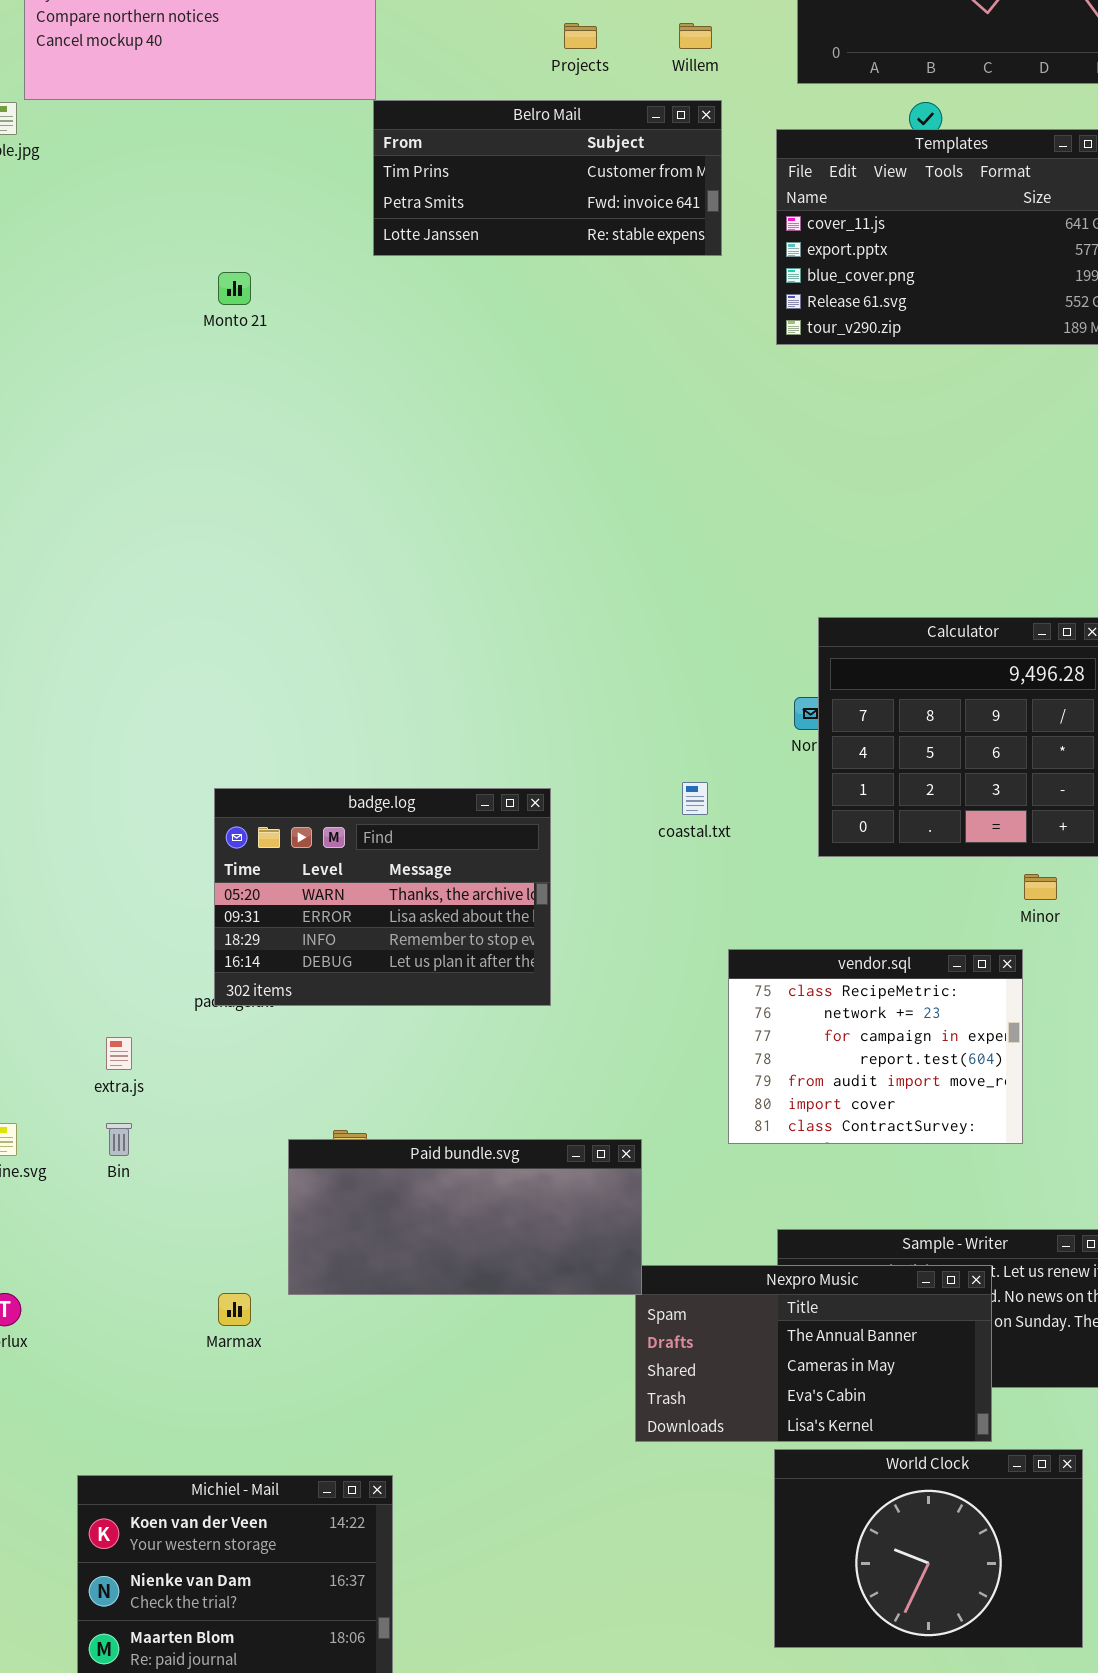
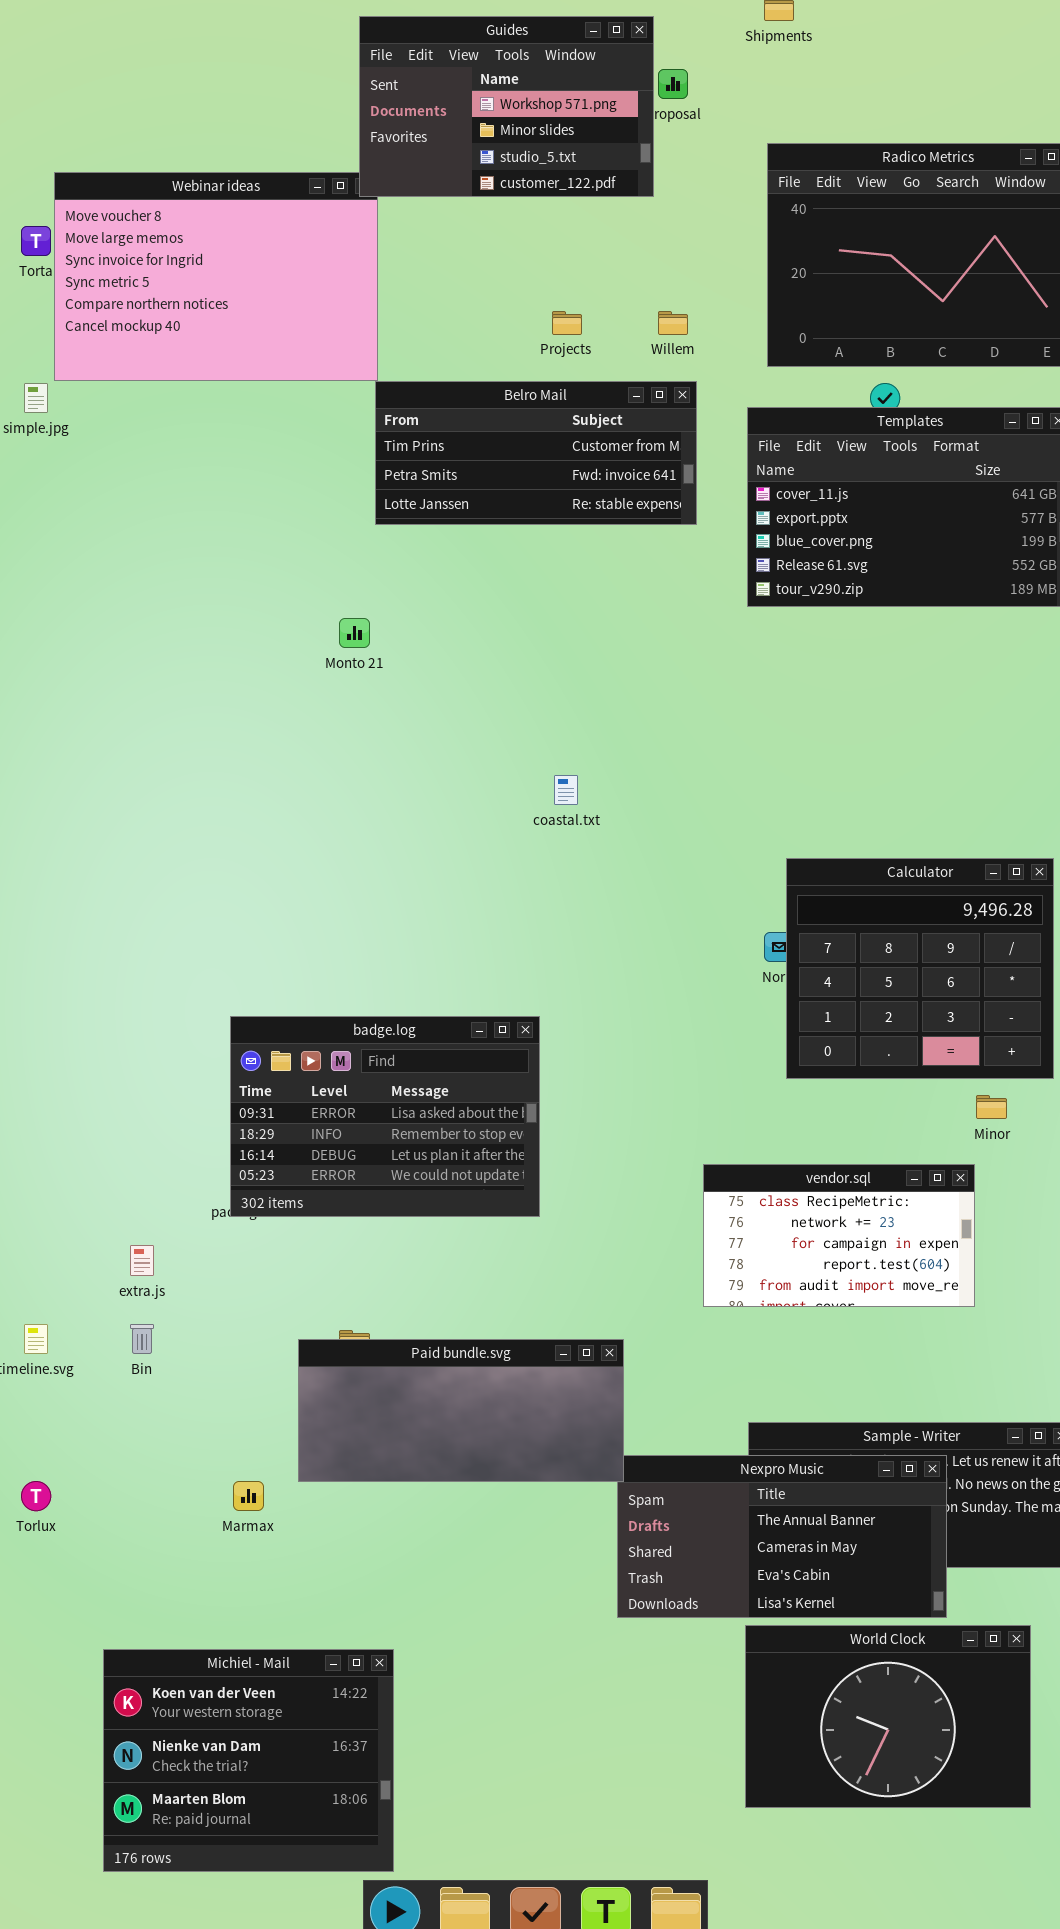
Monto 21: [218,272,251,305] -> [339,618,370,648], moved
coastal.txt: [682,782,708,815] -> [554,775,578,805], moved
badge.log: [214,788,551,1006] -> [230,1016,540,1217], scrolled down 1 row
vendor.sql: [728,949,1023,1144] -> [703,1164,975,1307], resized

